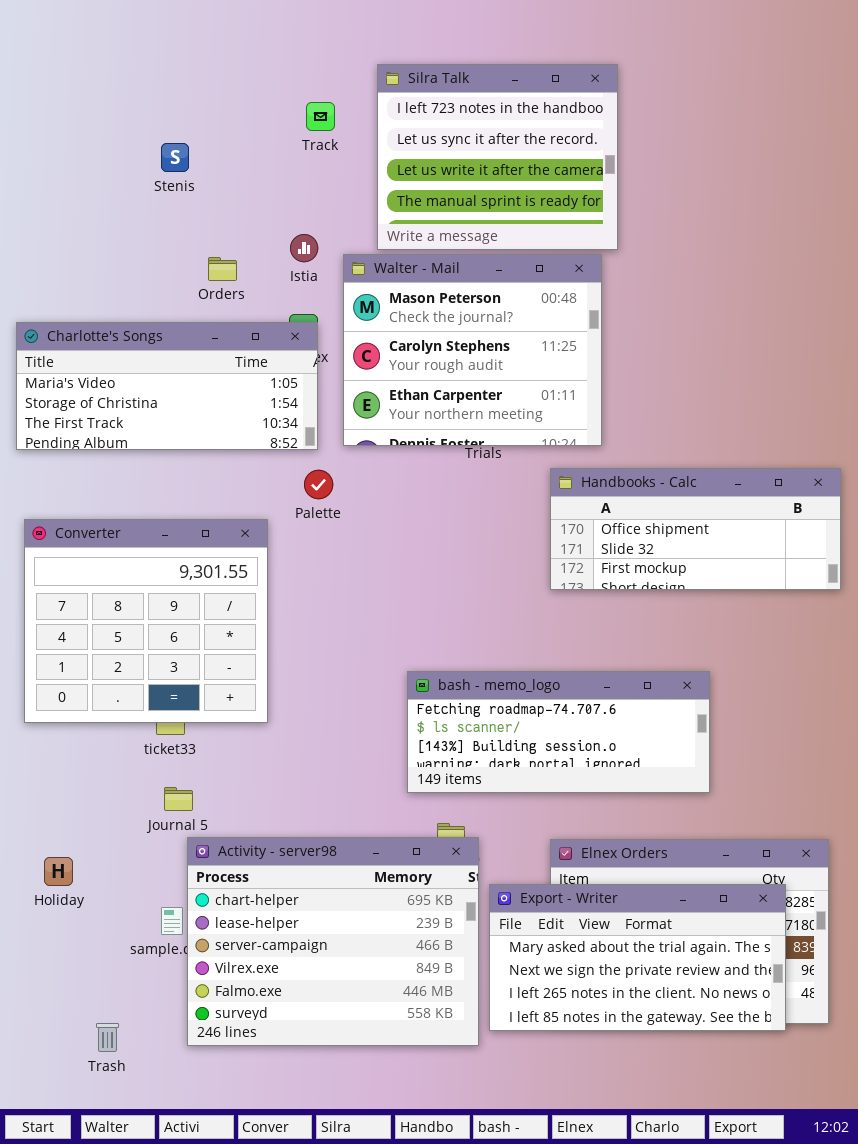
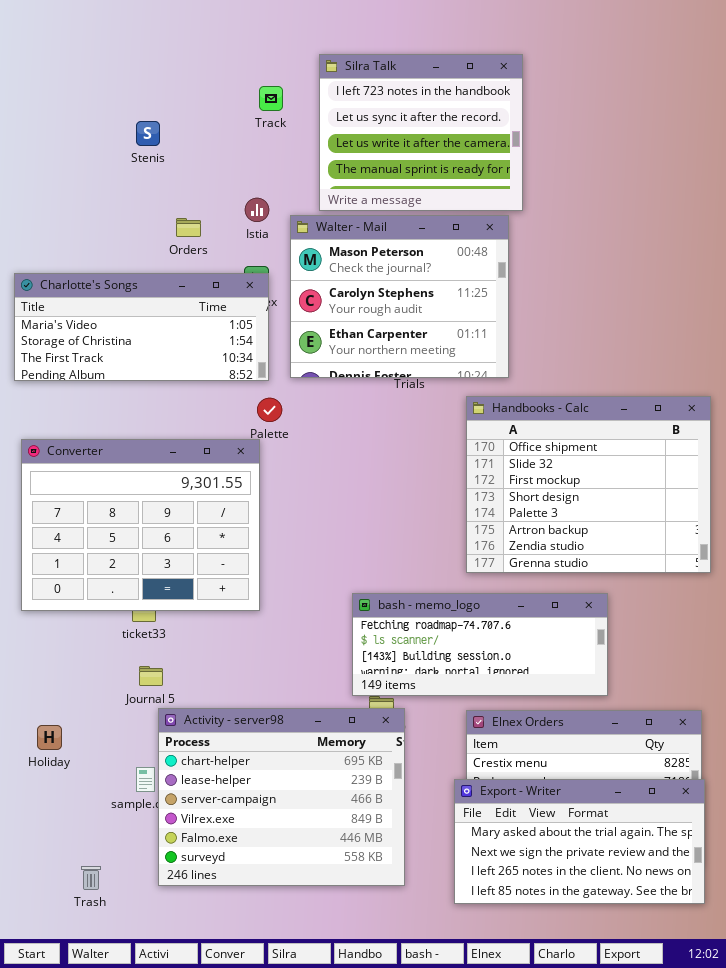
Handbooks - Calc: [550,468,841,590] -> [466,396,711,573], resized
Converter: [24,519,268,723] -> [21,439,260,611], resized
bash - memo_logo: [407,671,710,793] -> [352,593,608,696], moved
Export - Writer: [489,884,786,1031] -> [454,779,705,904], moved

